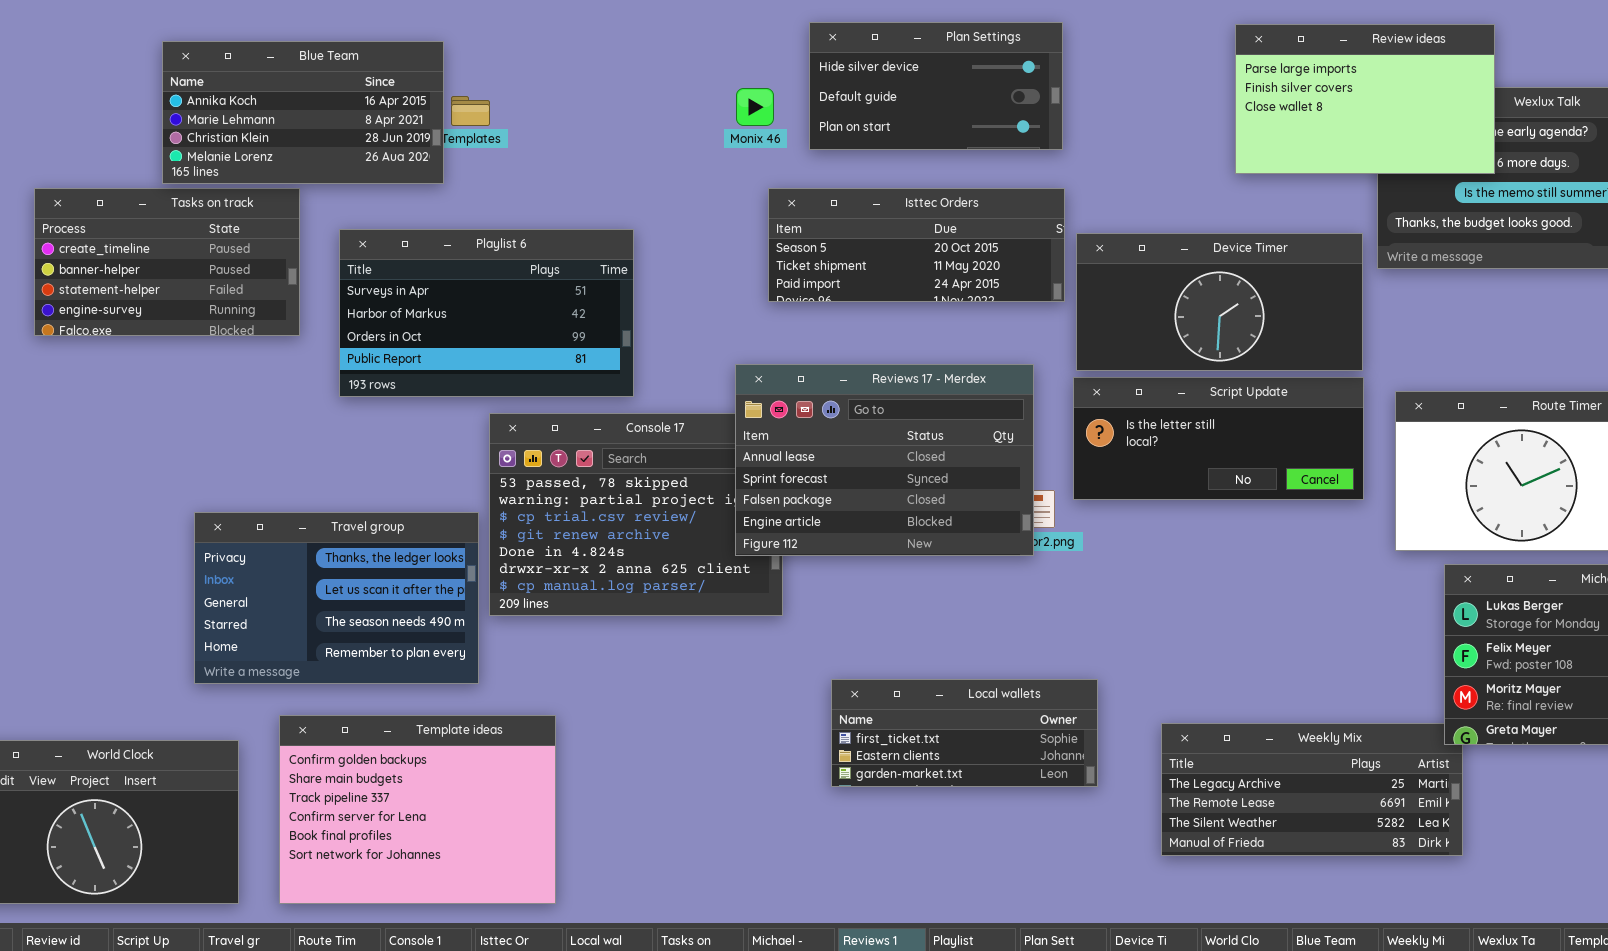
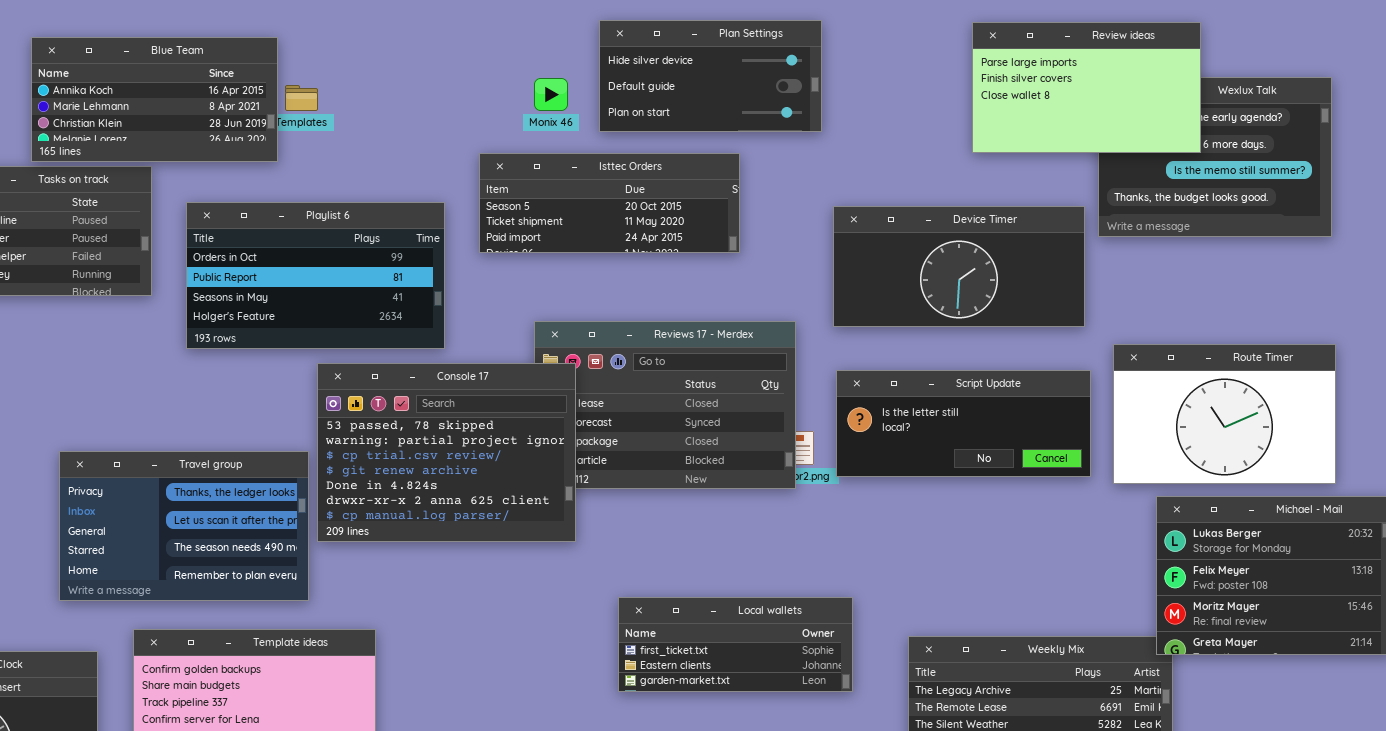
Isttec Orders: [768,188,1065,302] -> [479,153,740,253], moved
Playlist 6: [339,229,634,397] -> [186,202,445,349], scrolled down 2 rows
Script Update: [1073,377,1364,500] -> [836,370,1091,477], moved
Console 17: [489,413,783,616] -> [317,363,576,542], raised

